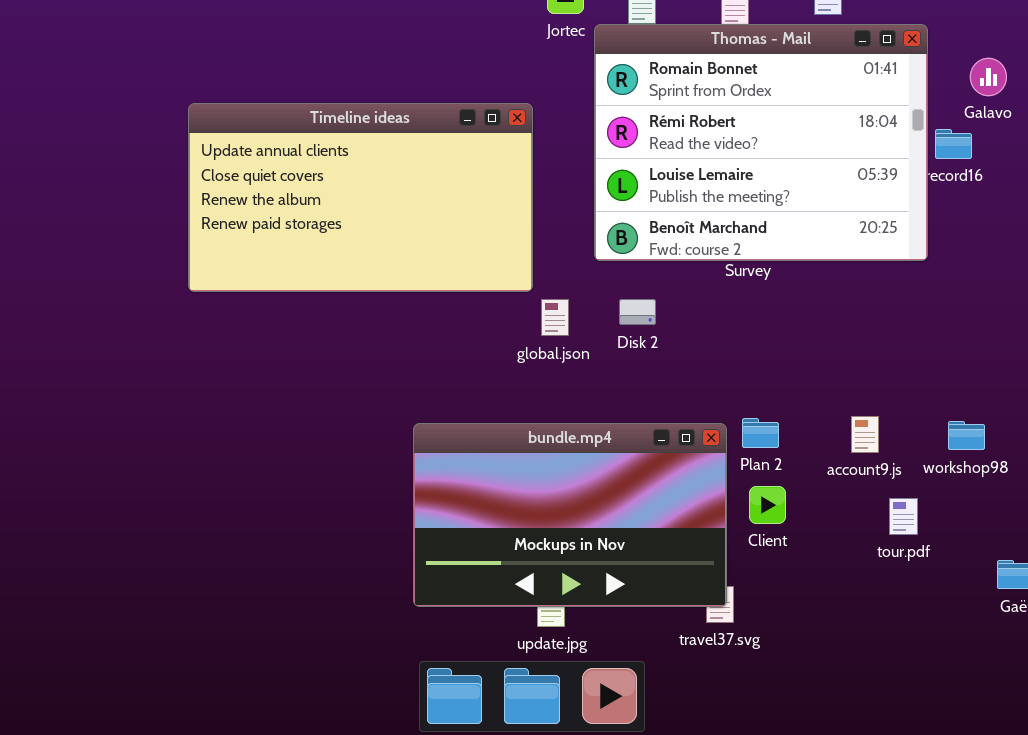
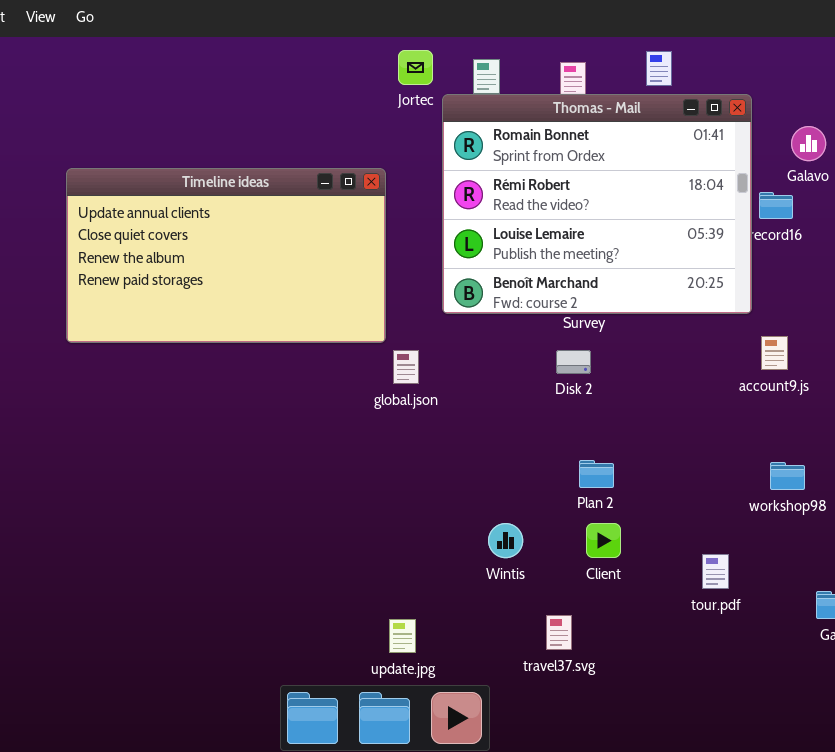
Disk 2: [619,299,656,325] -> [556,350,591,374], moved
account9.js: [851,416,879,453] -> [761,336,788,370], moved
bundle.mp4: [413,423,727,607] -> none, closed
tour.pdf: [889,498,918,535] -> [702,554,729,589], moved

